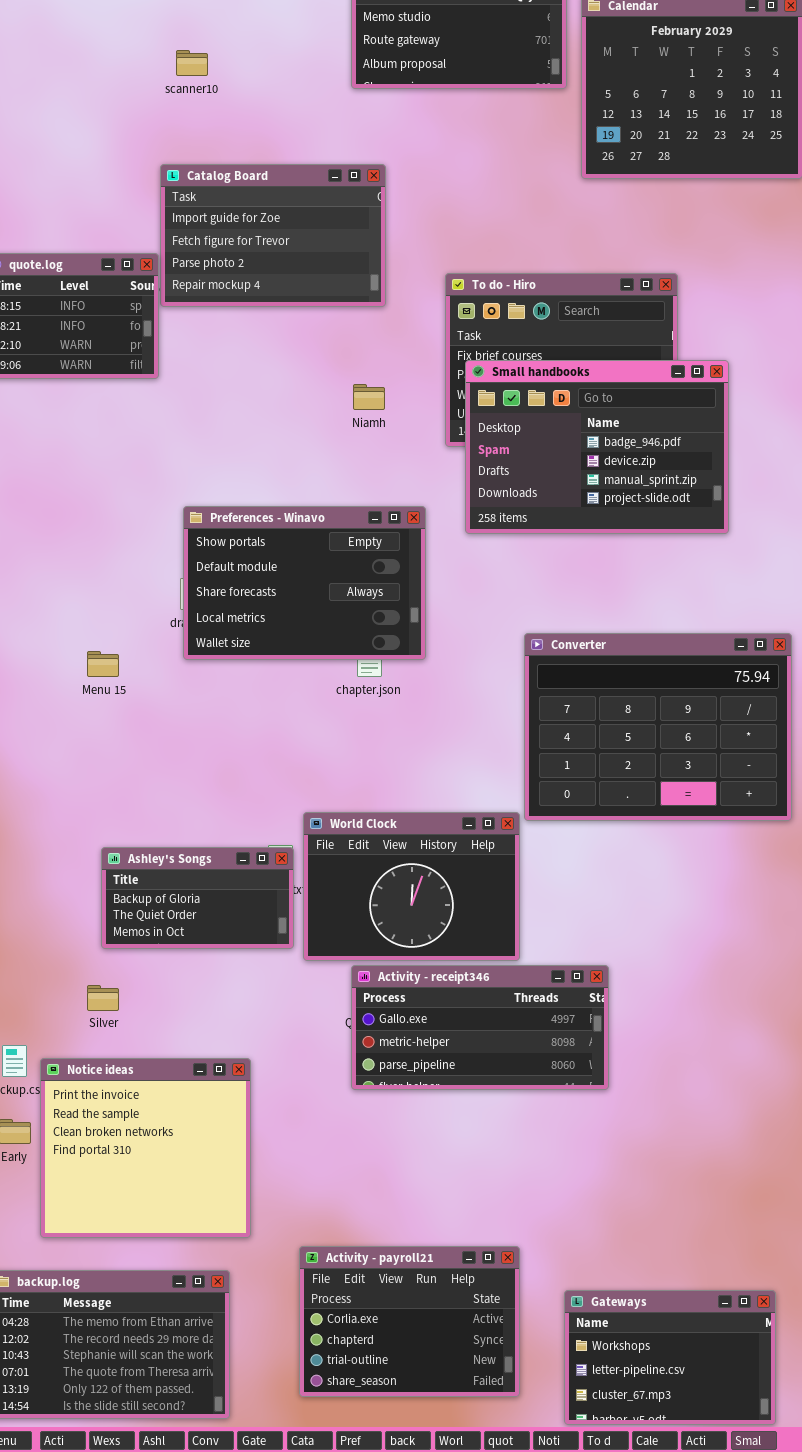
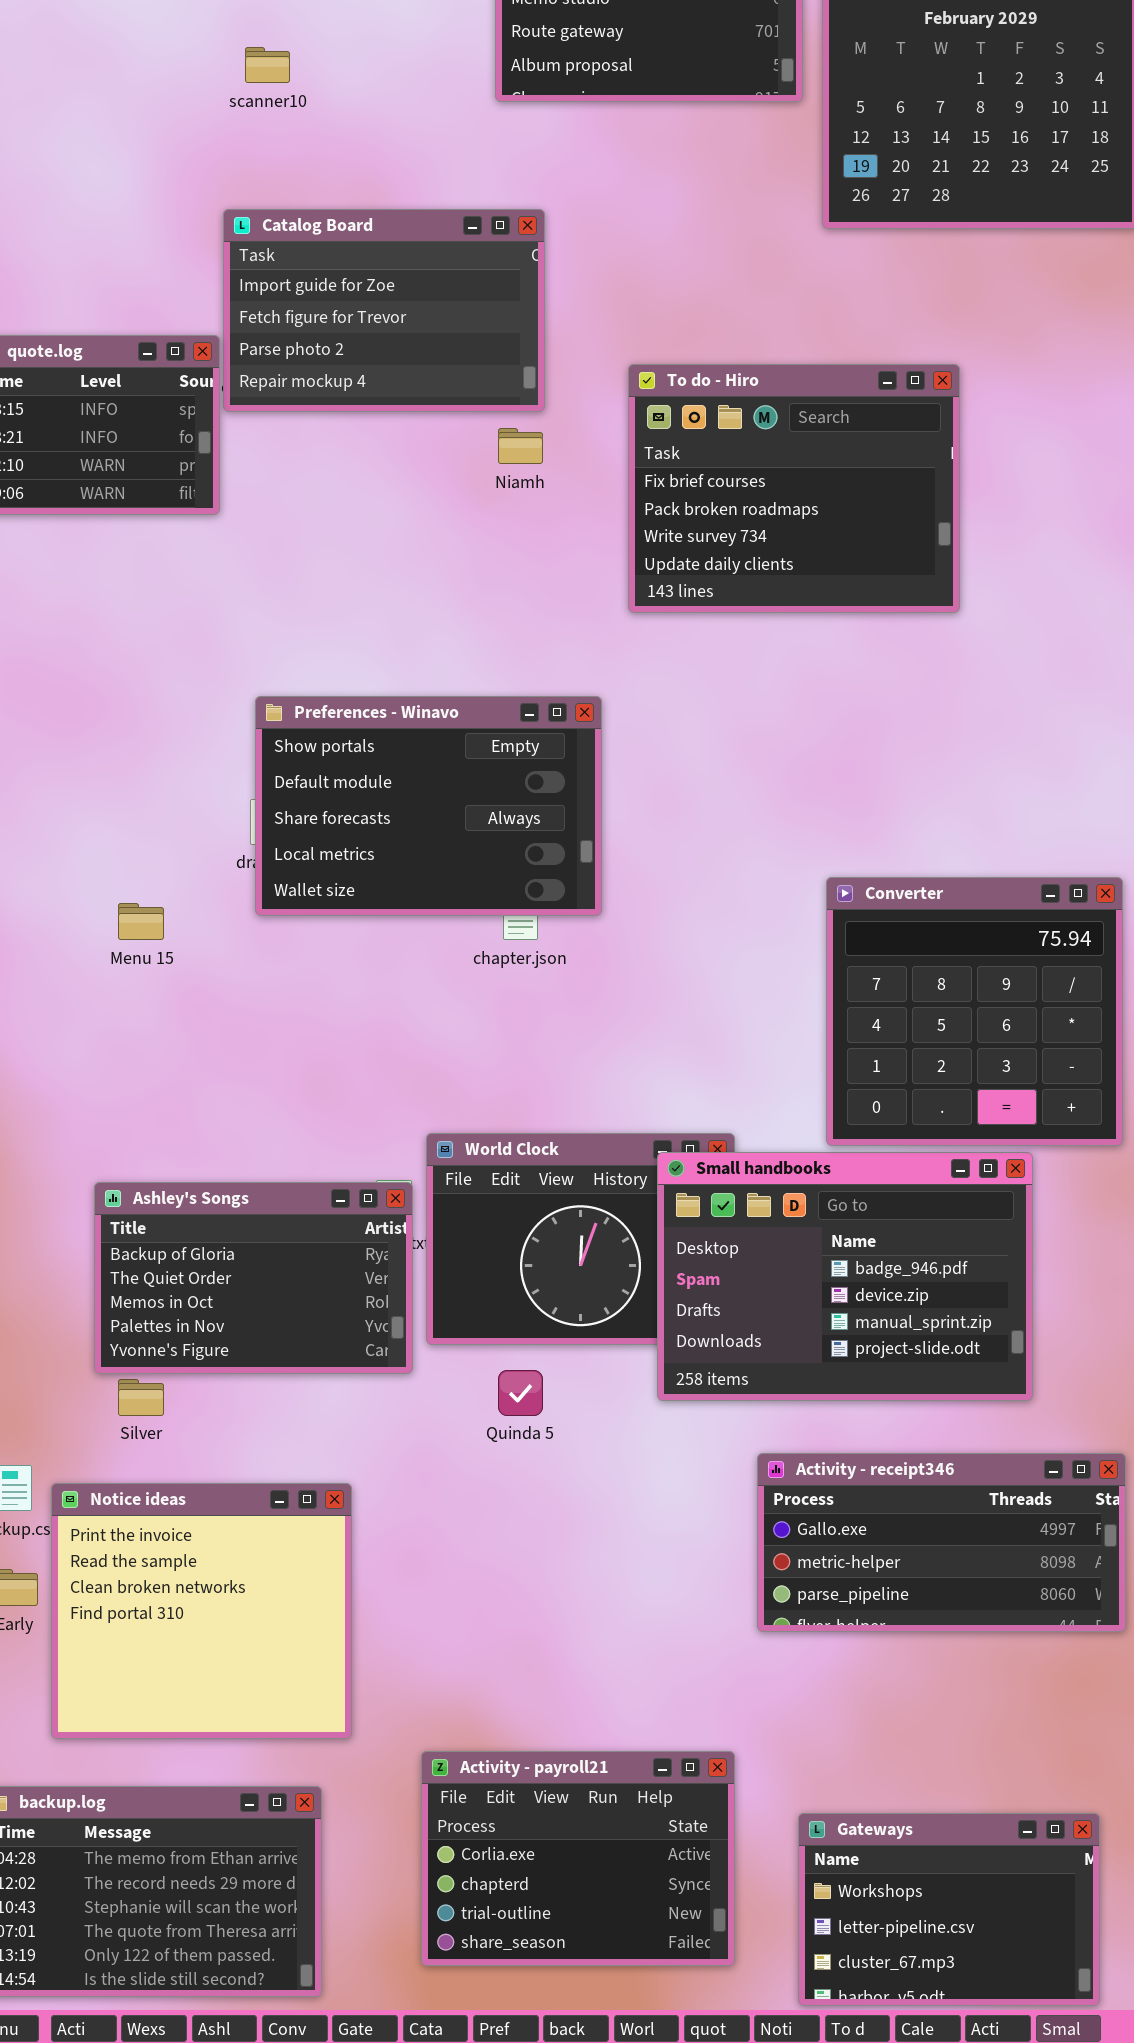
Small handbooks: [465,360,729,534] -> [657,1152,1033,1401], moved
Niamh: [353,384,385,410] -> [498,428,543,464], moved
Converter: [524,633,792,821] -> [826,877,1123,1146], resized
Ashley's Songs: [101,847,294,949] -> [94,1182,413,1374], resized
Activity - receipt346: [351,965,609,1090] -> [757,1453,1126,1632], moved

